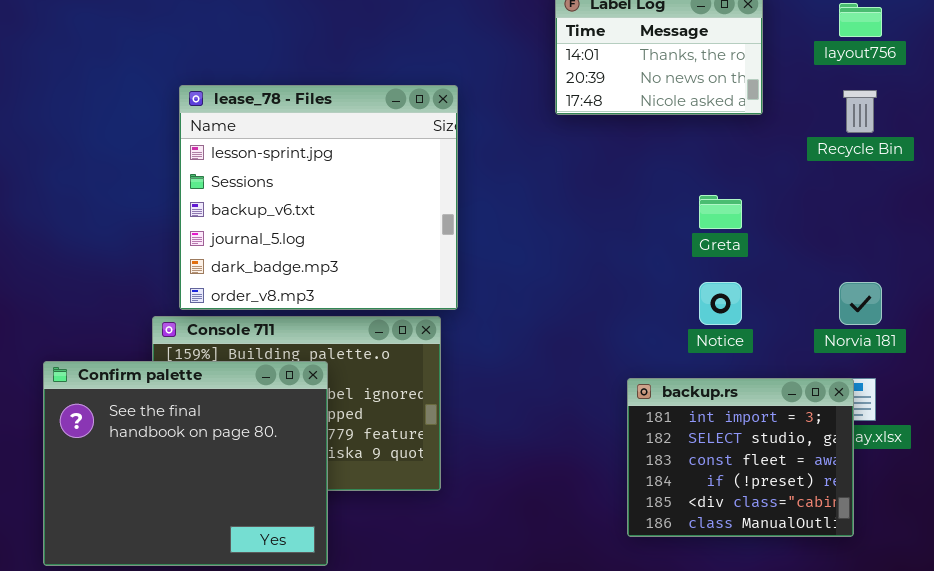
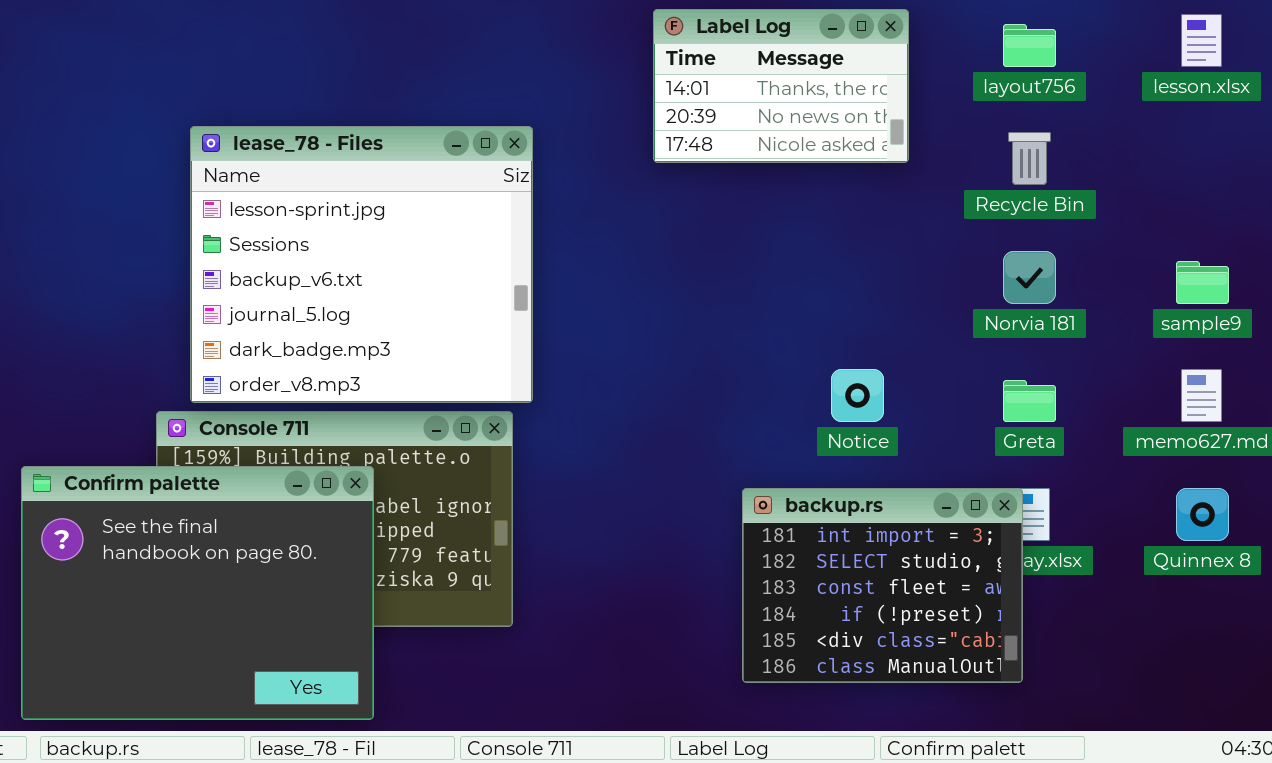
Greta: [699,195,742,229] -> [1003,380,1056,422], moved
Norvia 181: [839,282,882,325] -> [1003,251,1056,304], moved

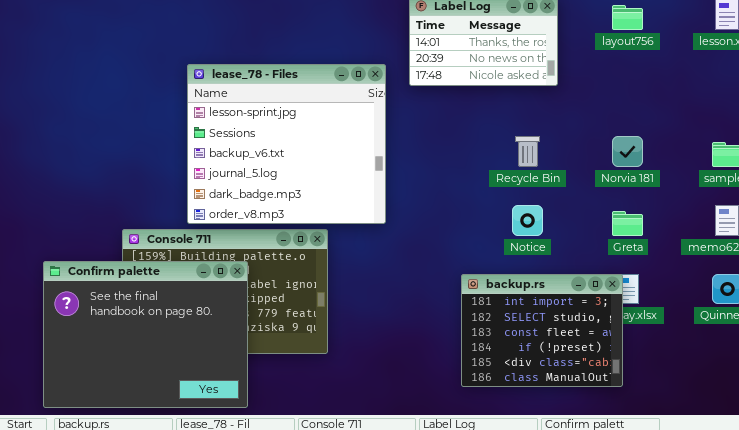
lease_78 - Files: [190,126,533,403] -> [187,64,386,224], moved
Recycle Bin: [1008,132,1051,185] -> [515,136,540,167], moved

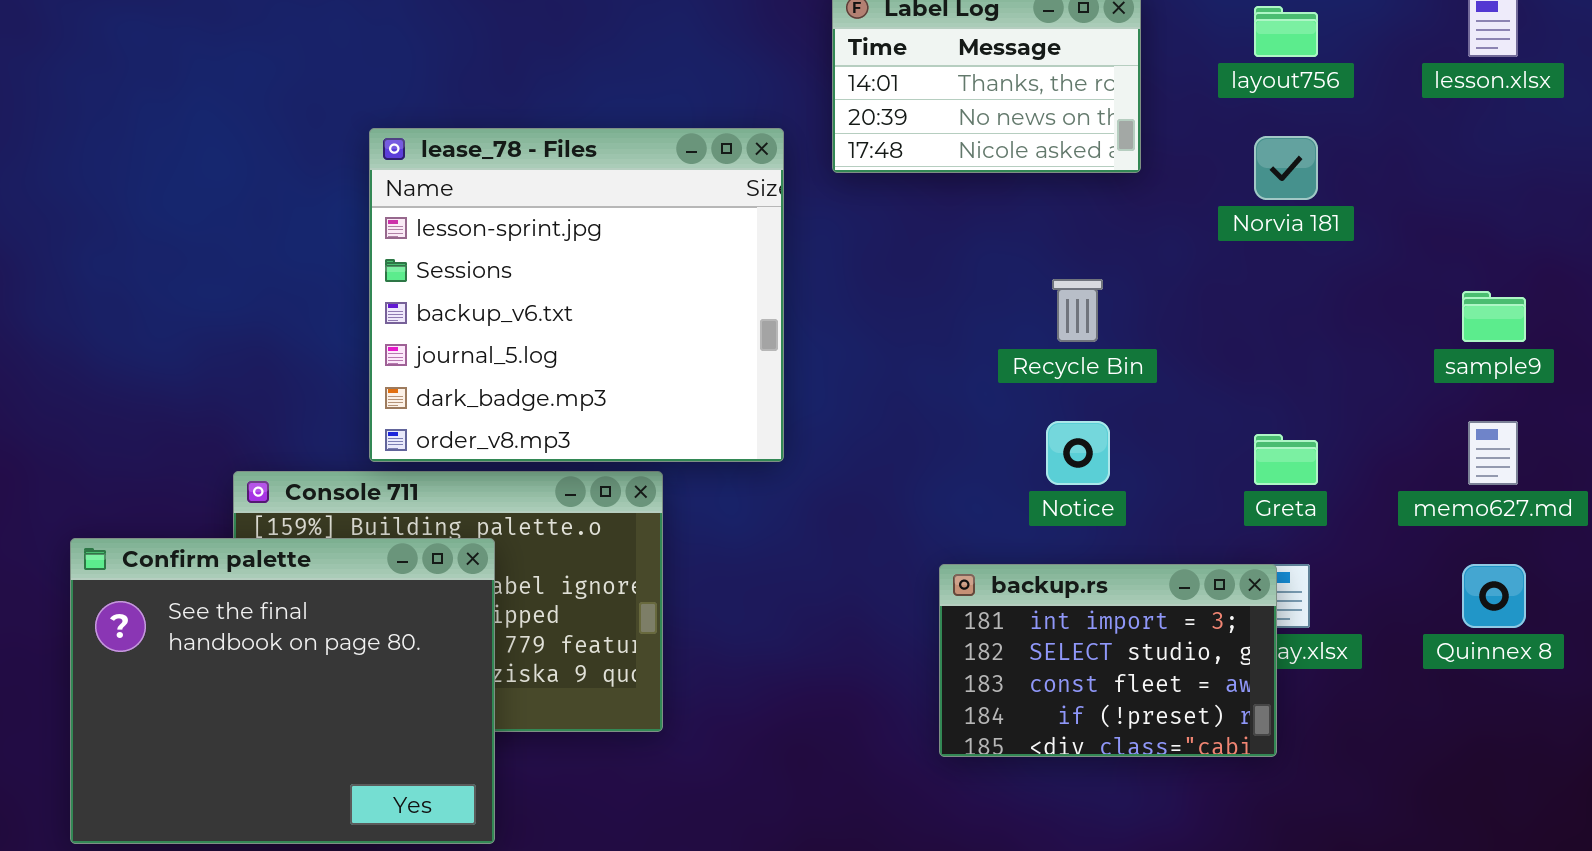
Norvia 181: [612,136,643,167] -> [1254,136,1318,200], moved
backup.rs: [461,274,623,387] -> [939,564,1277,757], resized

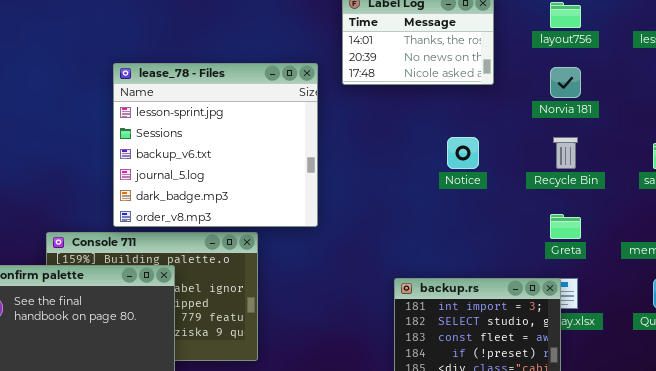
Recycle Bin: [1052,279,1103,342] -> [553,137,578,169], moved
Notice: [1046,421,1110,485] -> [447,137,479,169], moved

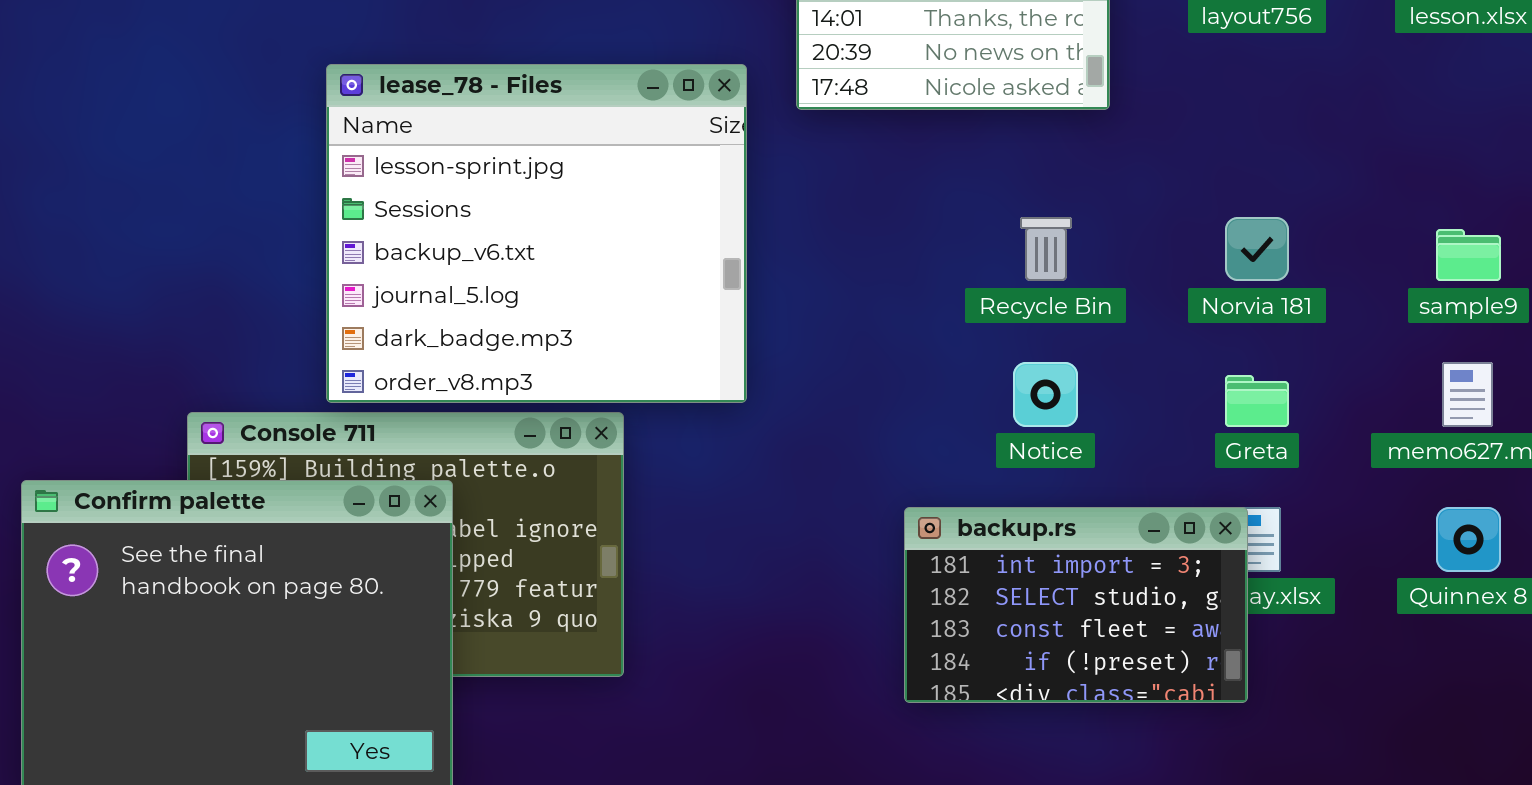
Norvia 181: [550,67,581,98] -> [1225,217,1289,281], moved
Notice: [447,137,479,169] -> [1013,362,1078,427], moved
Recycle Bin: [553,137,578,169] -> [1020,217,1072,281], moved

